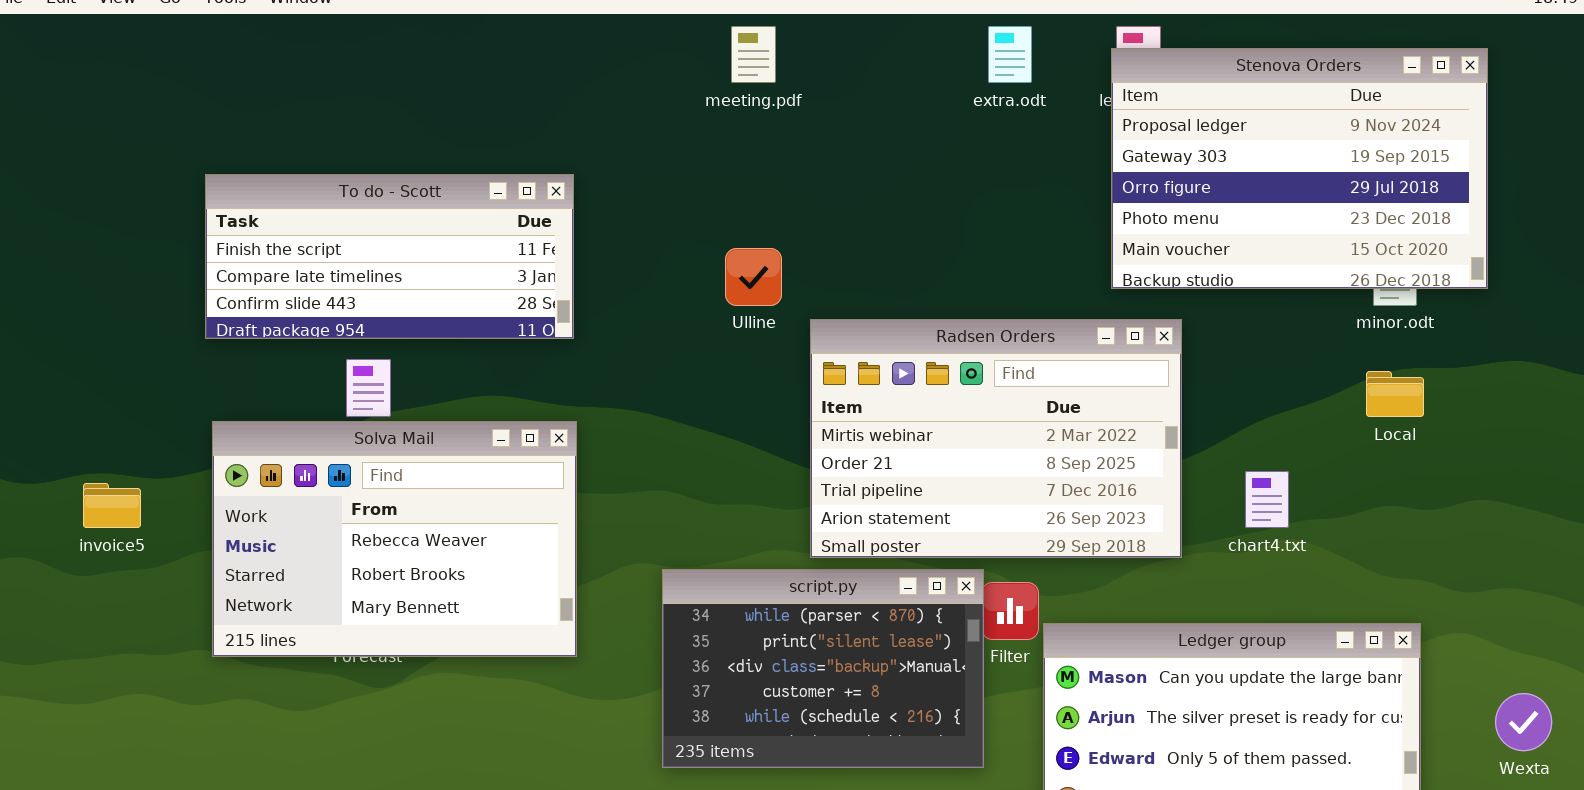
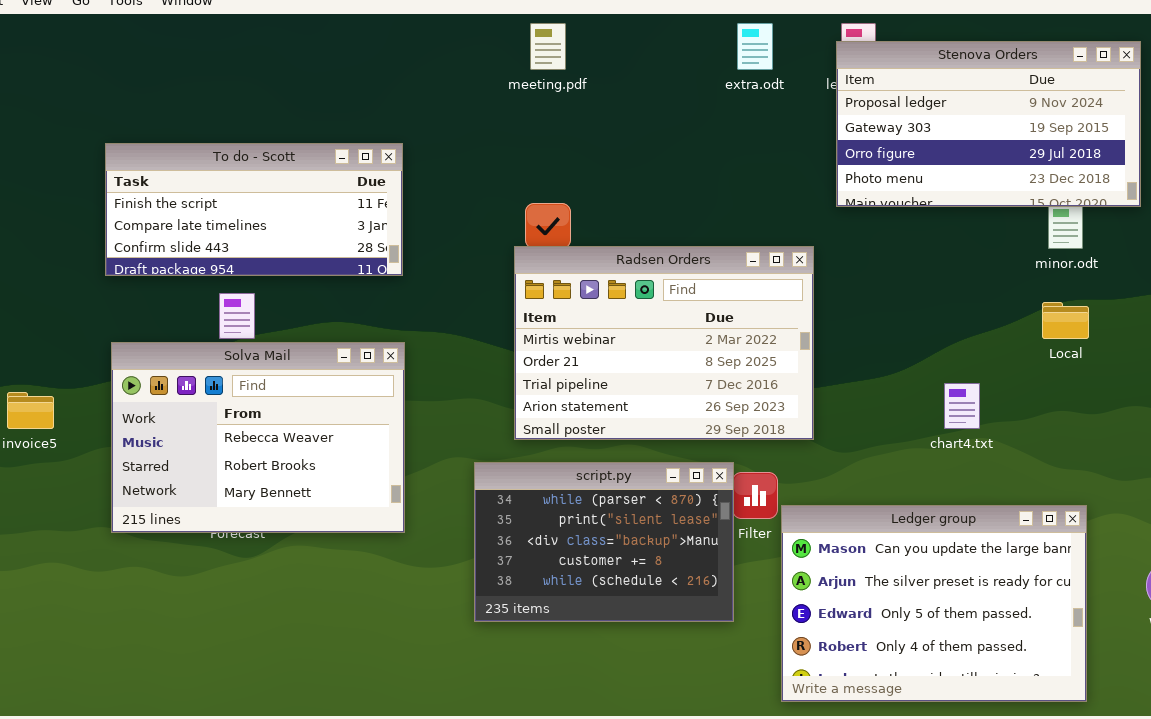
Stenova Orders: [1111,48,1488,289] -> [836,41,1141,207], resized
Radsen Orders: [810,319,1182,558] -> [514,246,814,440], moved

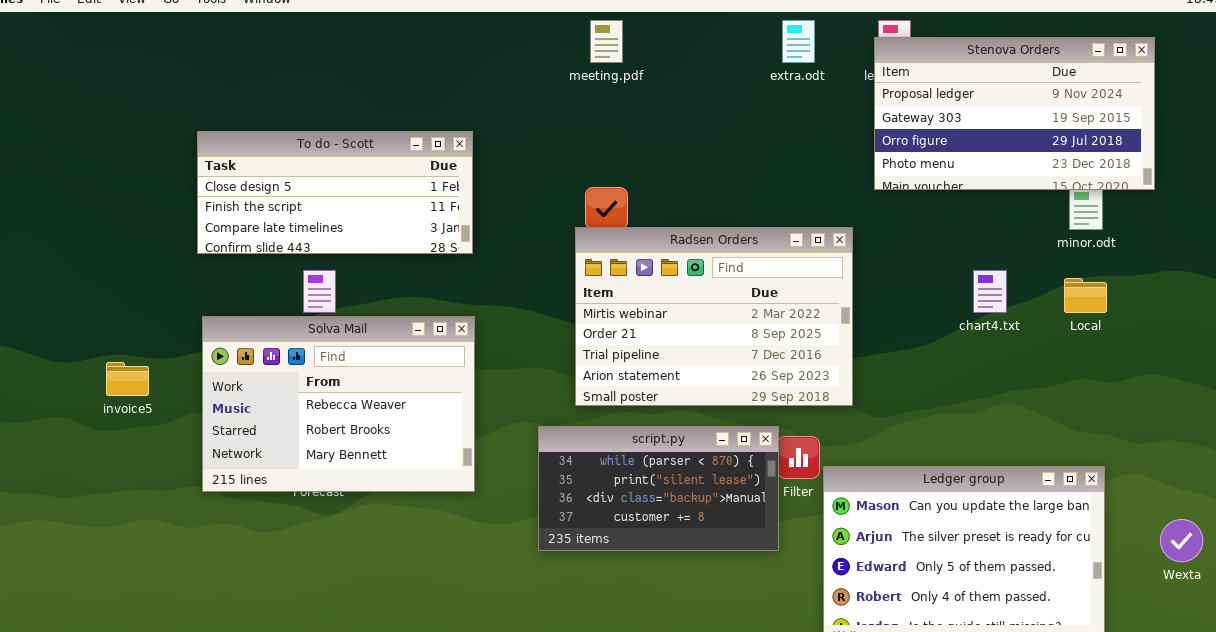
To do - Scott: [105,143,403,276] -> [197,131,473,254], scrolled up 1 row
chart4.txt: [944,383,980,429] -> [973,270,1007,313], moved
script.py: [474,462,734,622] -> [538,426,779,551], resized

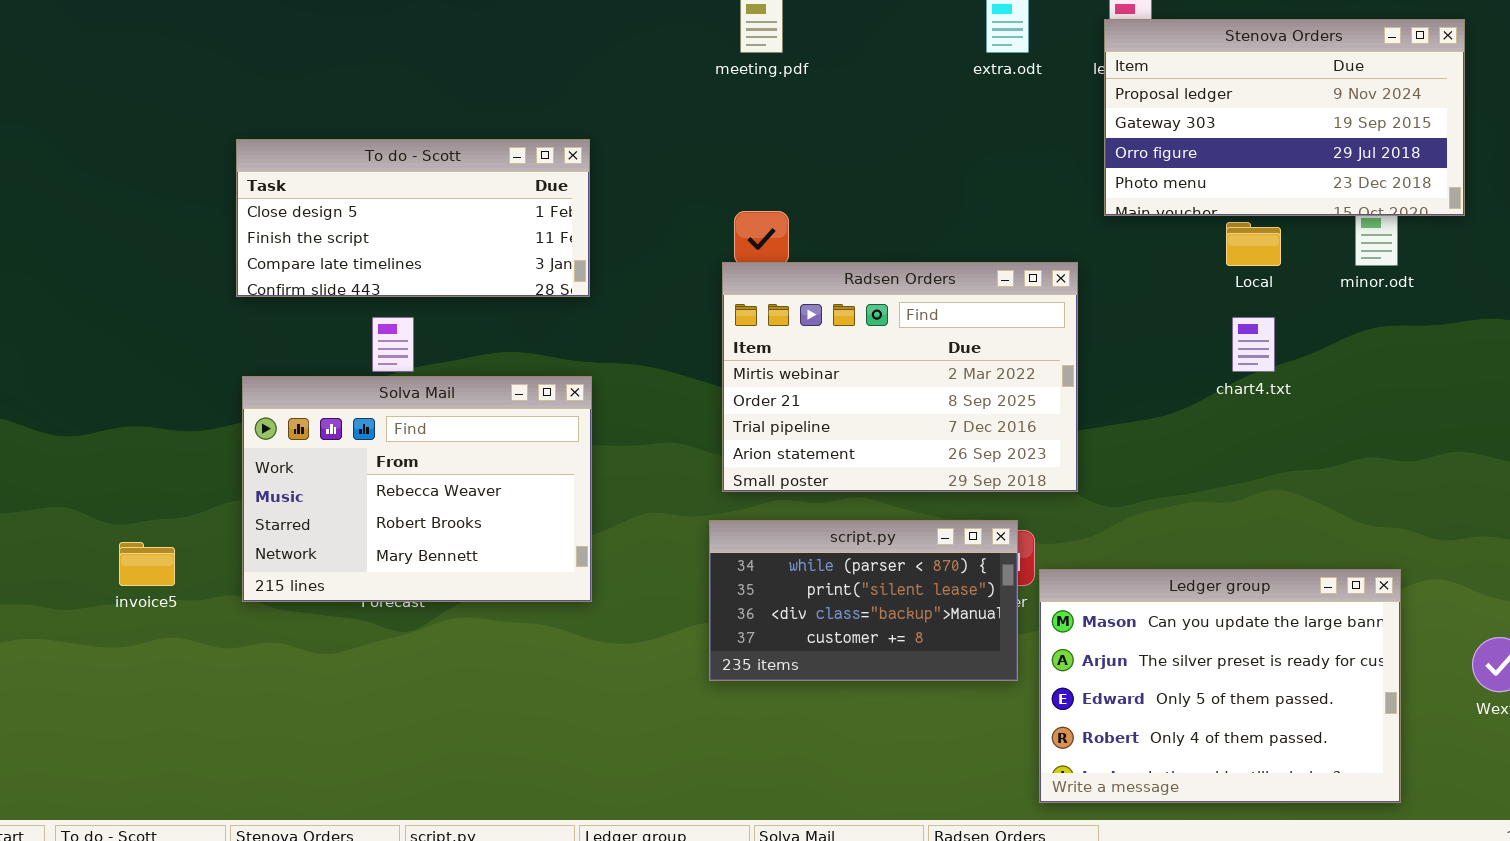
Local: [1064,278,1107,313] -> [1226,222,1281,266], moved
invoice5: [106,362,149,396] -> [119,542,175,586], moved
script.py: [538,426,779,551] -> [709,520,1018,681], moved

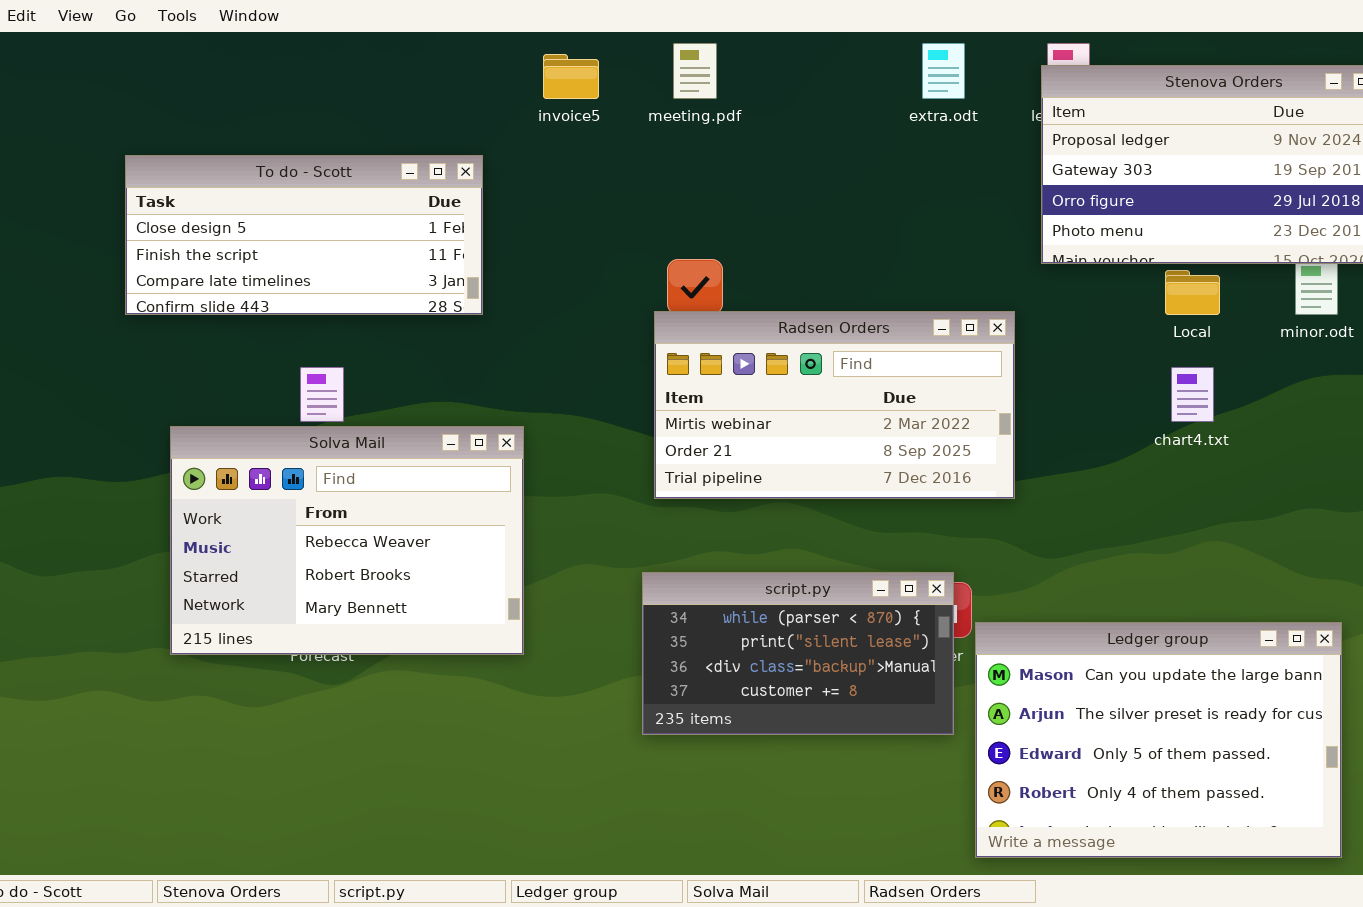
To do - Scott: [236,139,590,297] -> [125,155,483,315], moved
Radsen Orders: [722,262,1078,492] -> [654,311,1015,499], resized
invoice5: [119,542,175,586] -> [543,54,599,99], moved

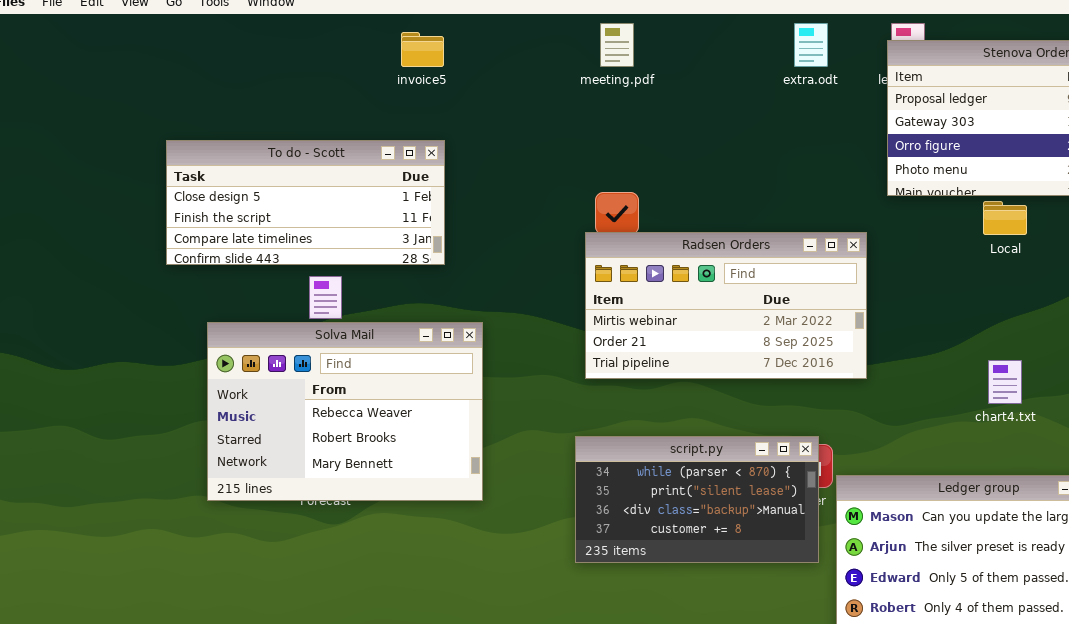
invoice5: [543,54,599,99] -> [401,32,444,67], moved
To do - Scott: [125,155,483,315] -> [166,140,445,265], moved
chart4.txt: [1171,367,1214,422] -> [988,360,1022,404], moved

